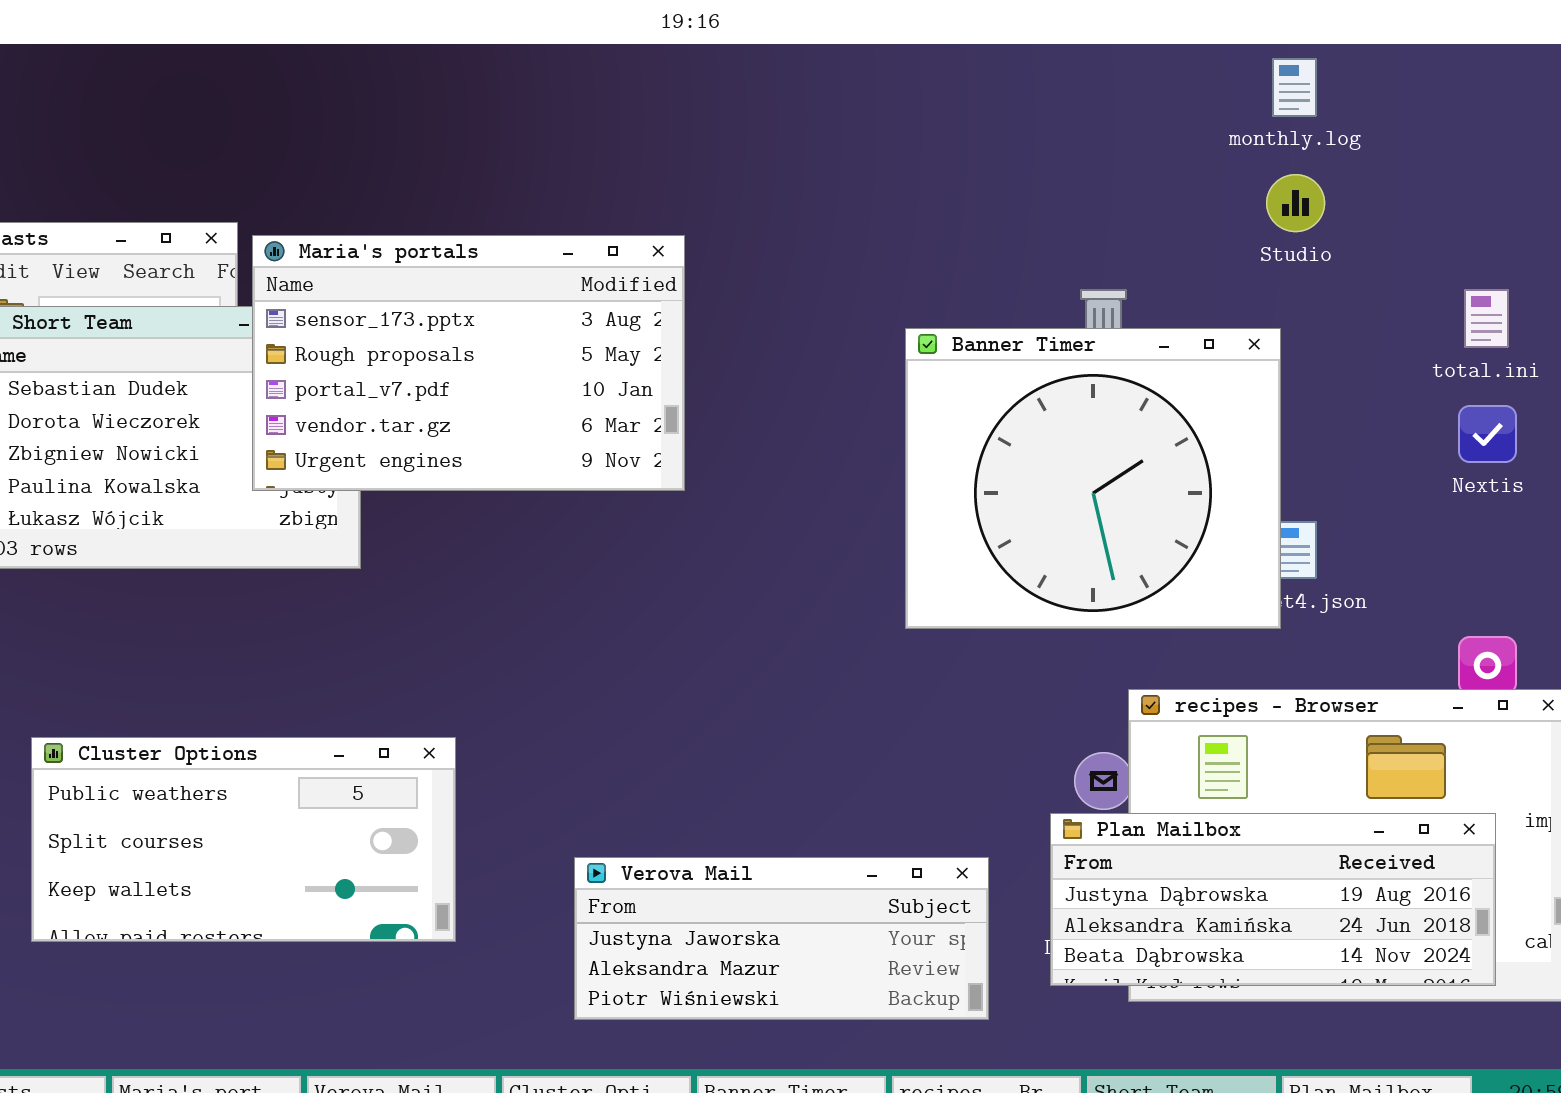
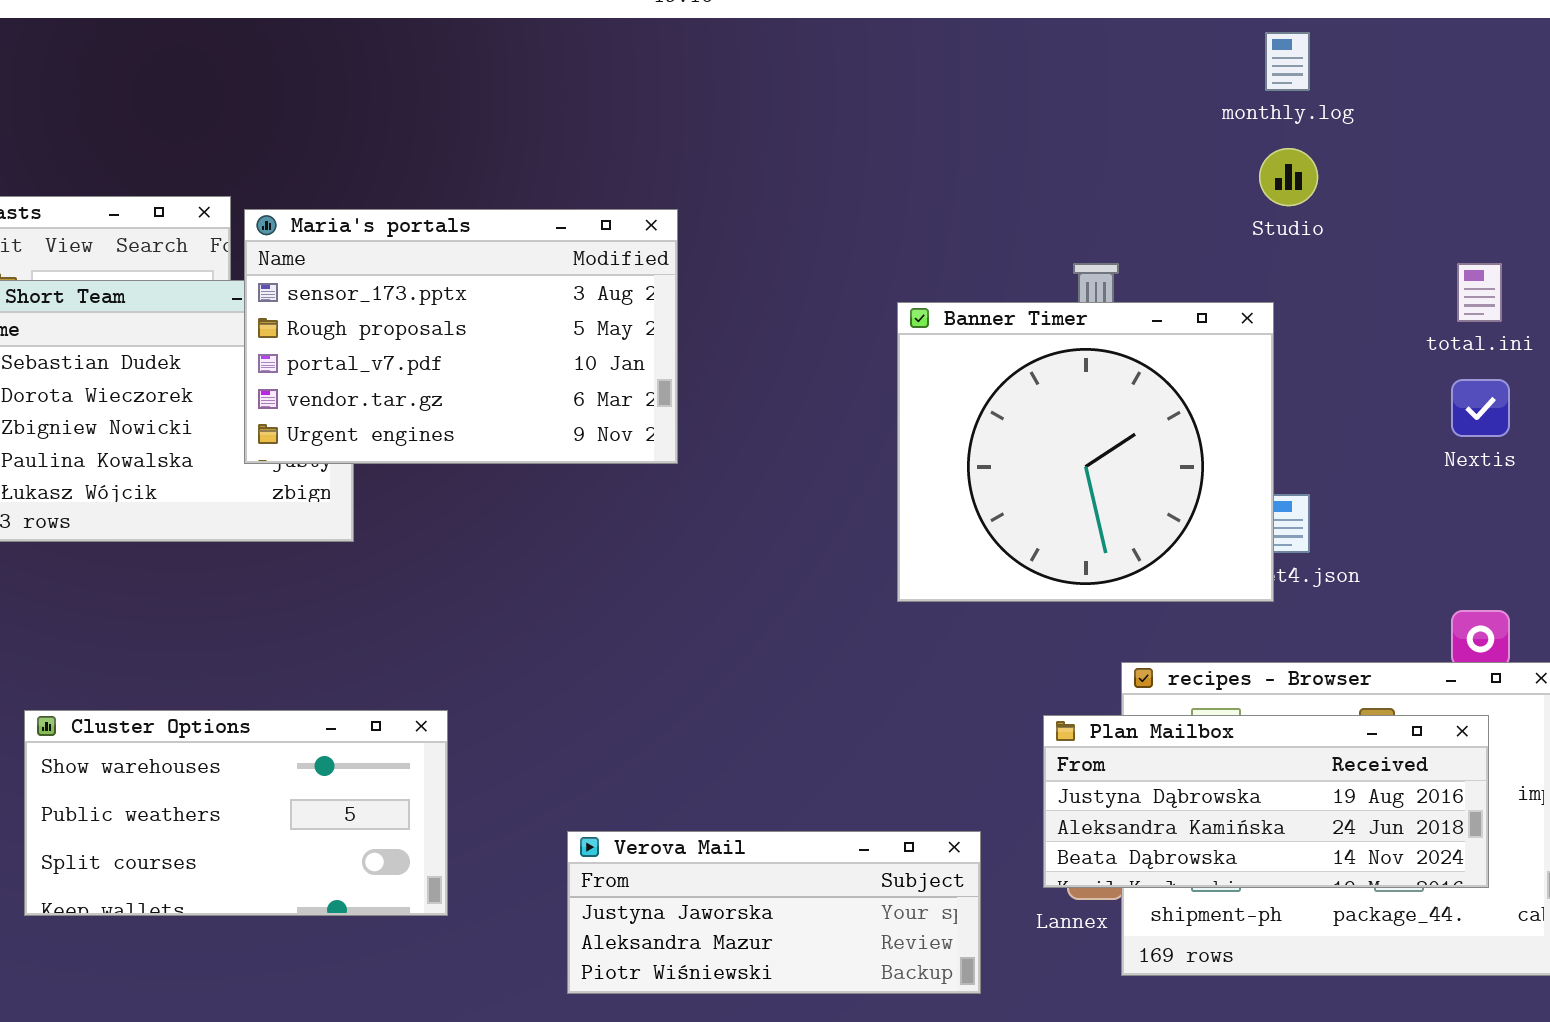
Cluster Options: [31,737,456,942] -> [24,710,448,916], scrolled up 1 row
Plan Mailbox: [1050,813,1496,986] -> [1043,715,1489,888], moved

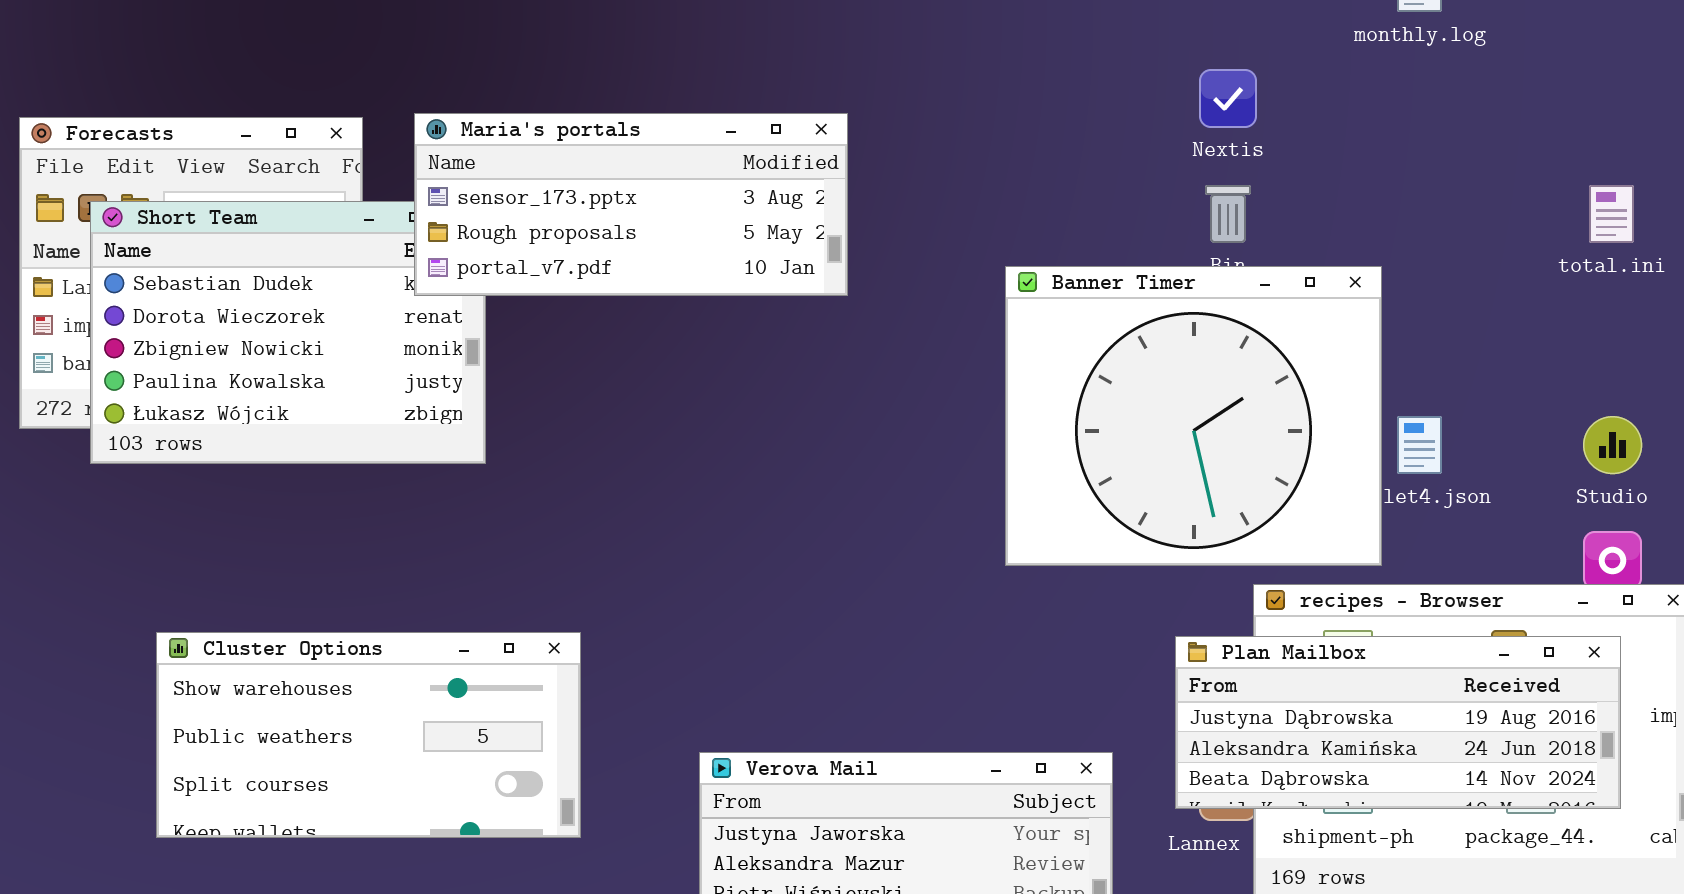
Studio: [1259,148,1318,206] -> [1583,416,1642,474], moved
Maria's portals: [244,209,678,464] -> [414,113,848,296], moved, resized
Banner Timer: [897,302,1274,602] -> [1005,266,1382,566], moved
Nextis: [1451,379,1510,437] -> [1199,69,1257,128], moved

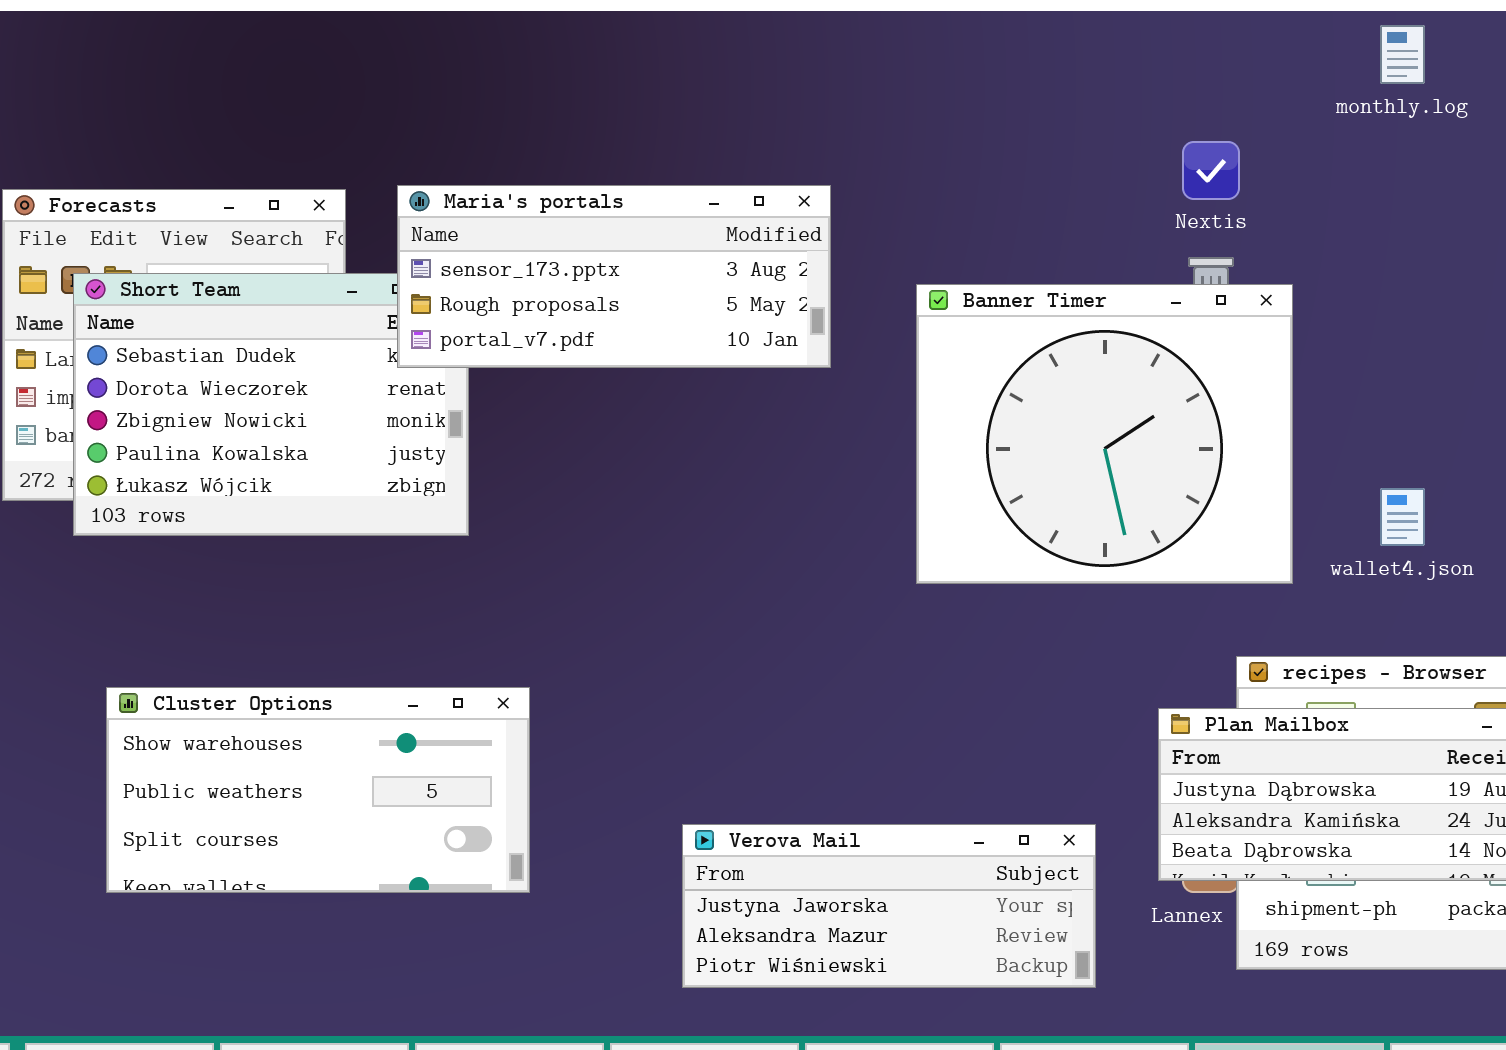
Banner Timer: [1005,266,1382,566] -> [916,284,1293,584], moved
Cluster Options: [156,632,581,838] -> [106,687,530,893], moved

